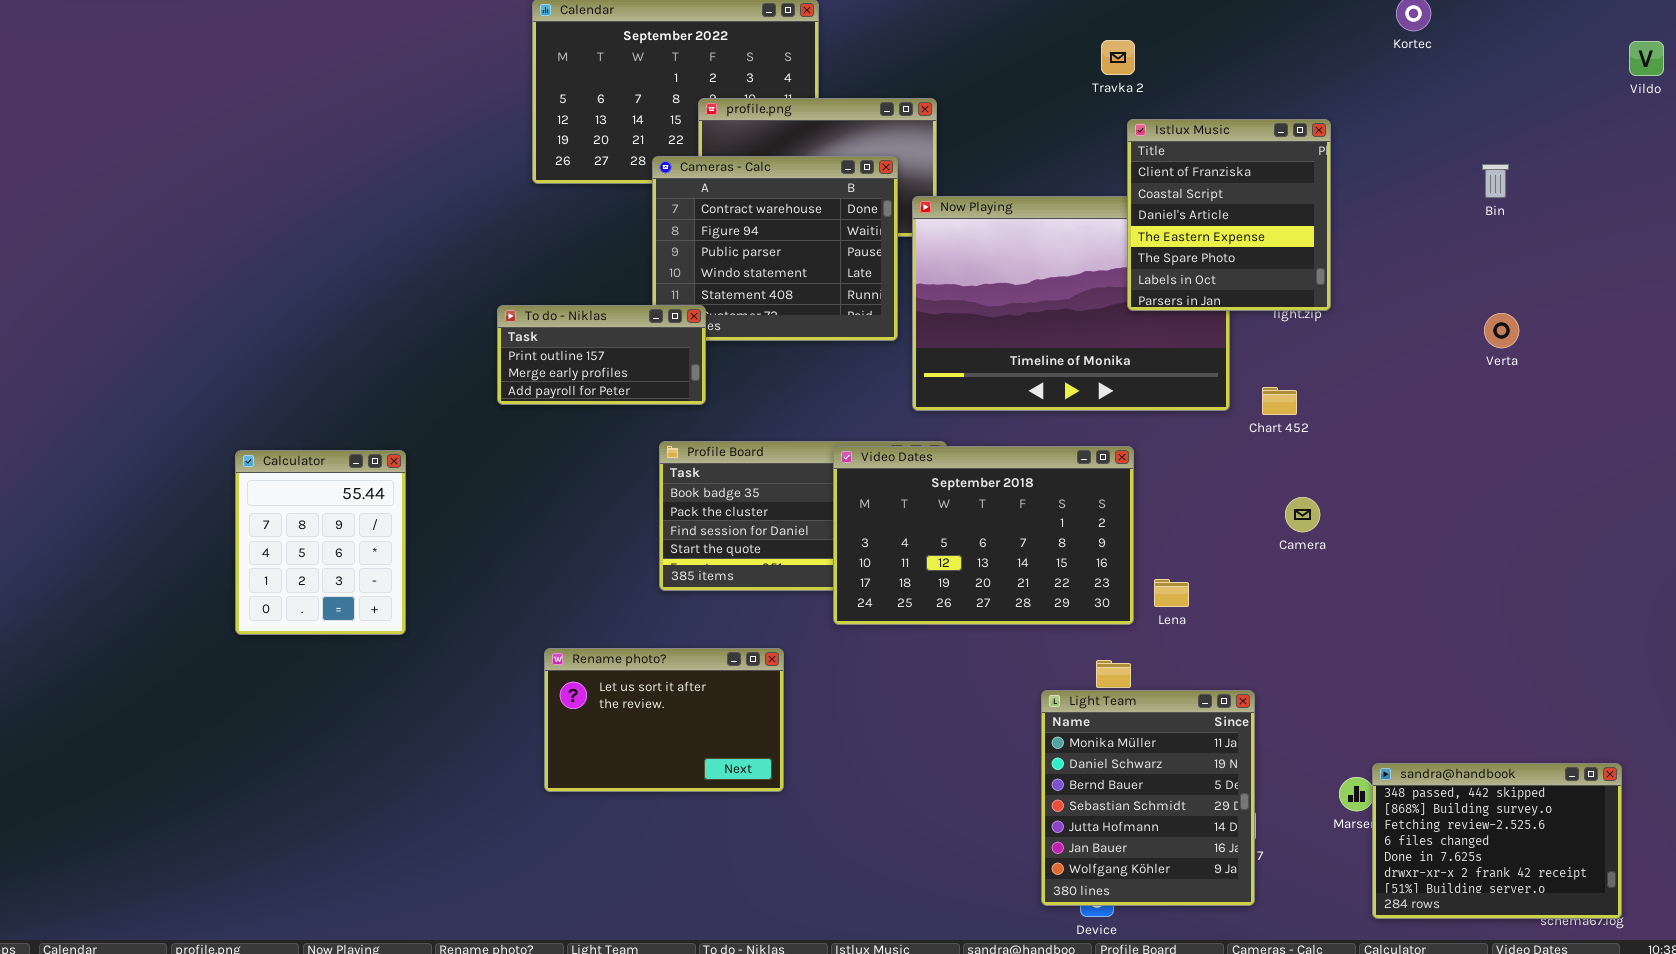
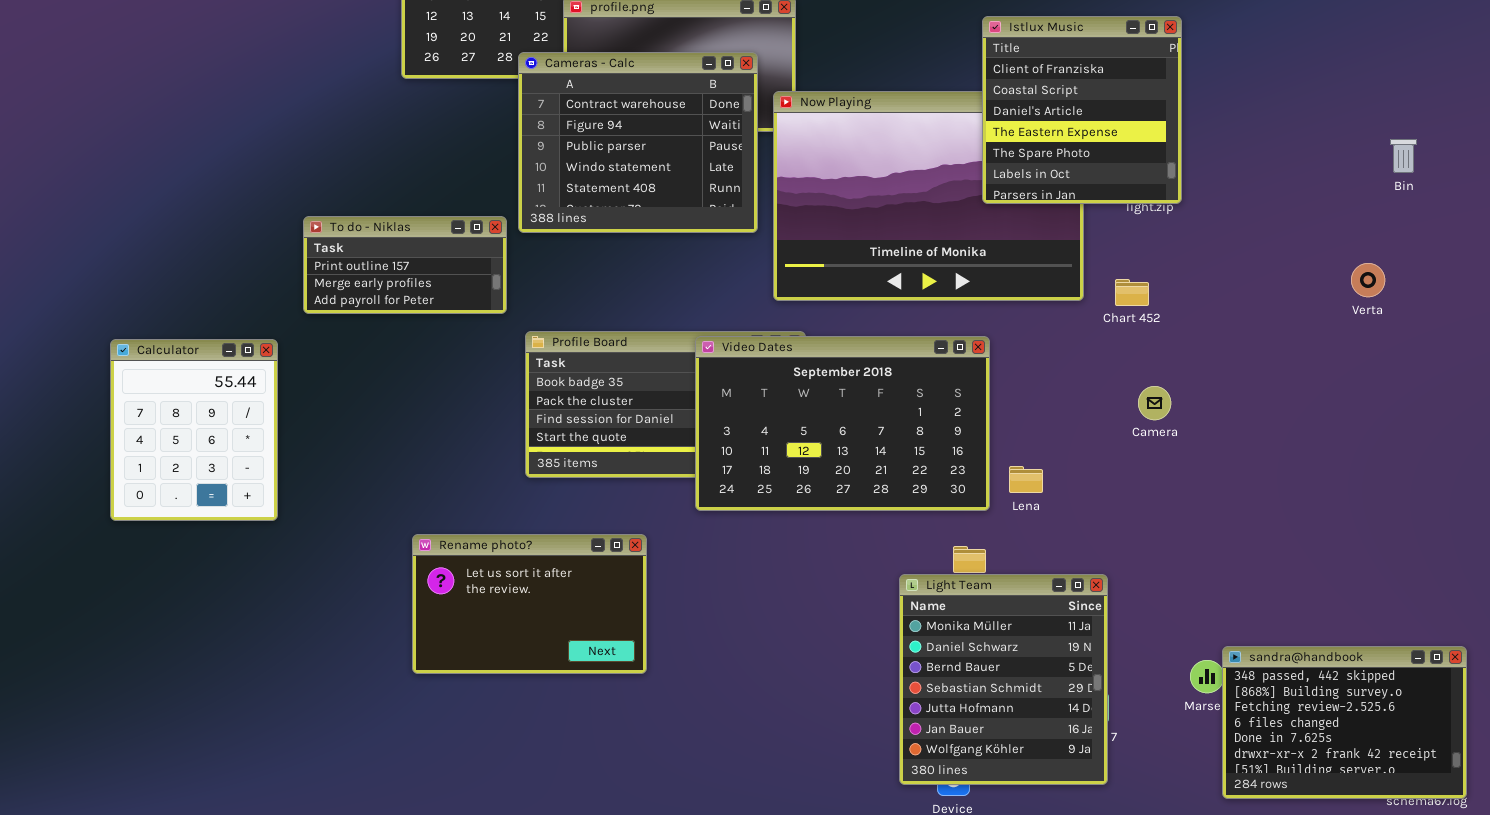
Bin: [1482,164,1509,198] -> [1390,139,1417,173], moved
To do - Niklas: [497,305,706,405] -> [303,216,507,314], moved
Verta: [1484,313,1519,348] -> [1351,263,1385,297], moved

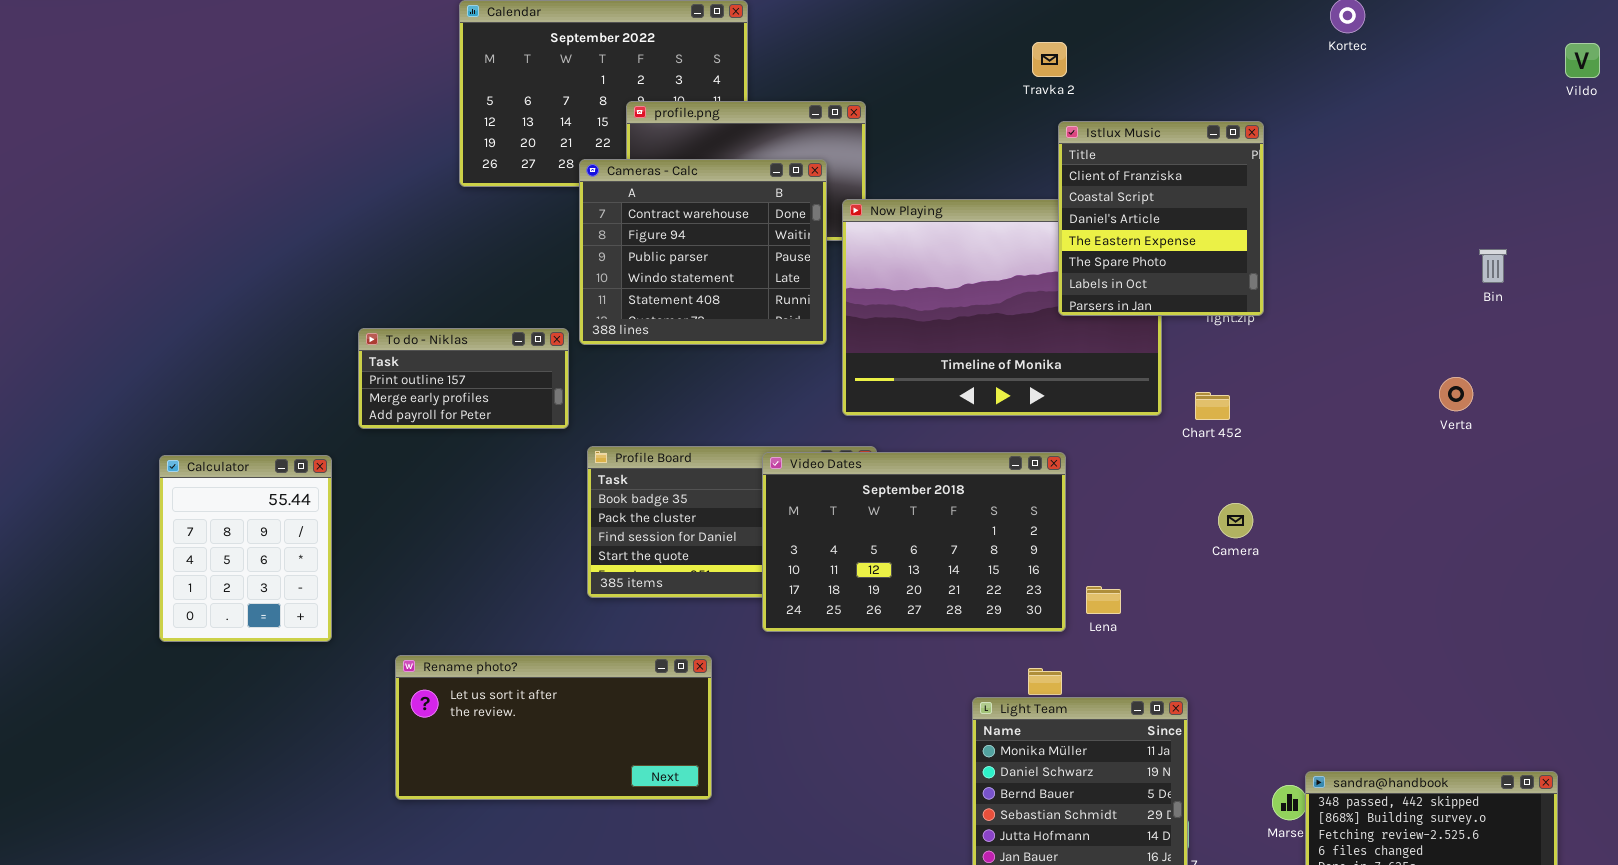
Rename photo?: [412,534,647,674] -> [395,655,712,800], resized

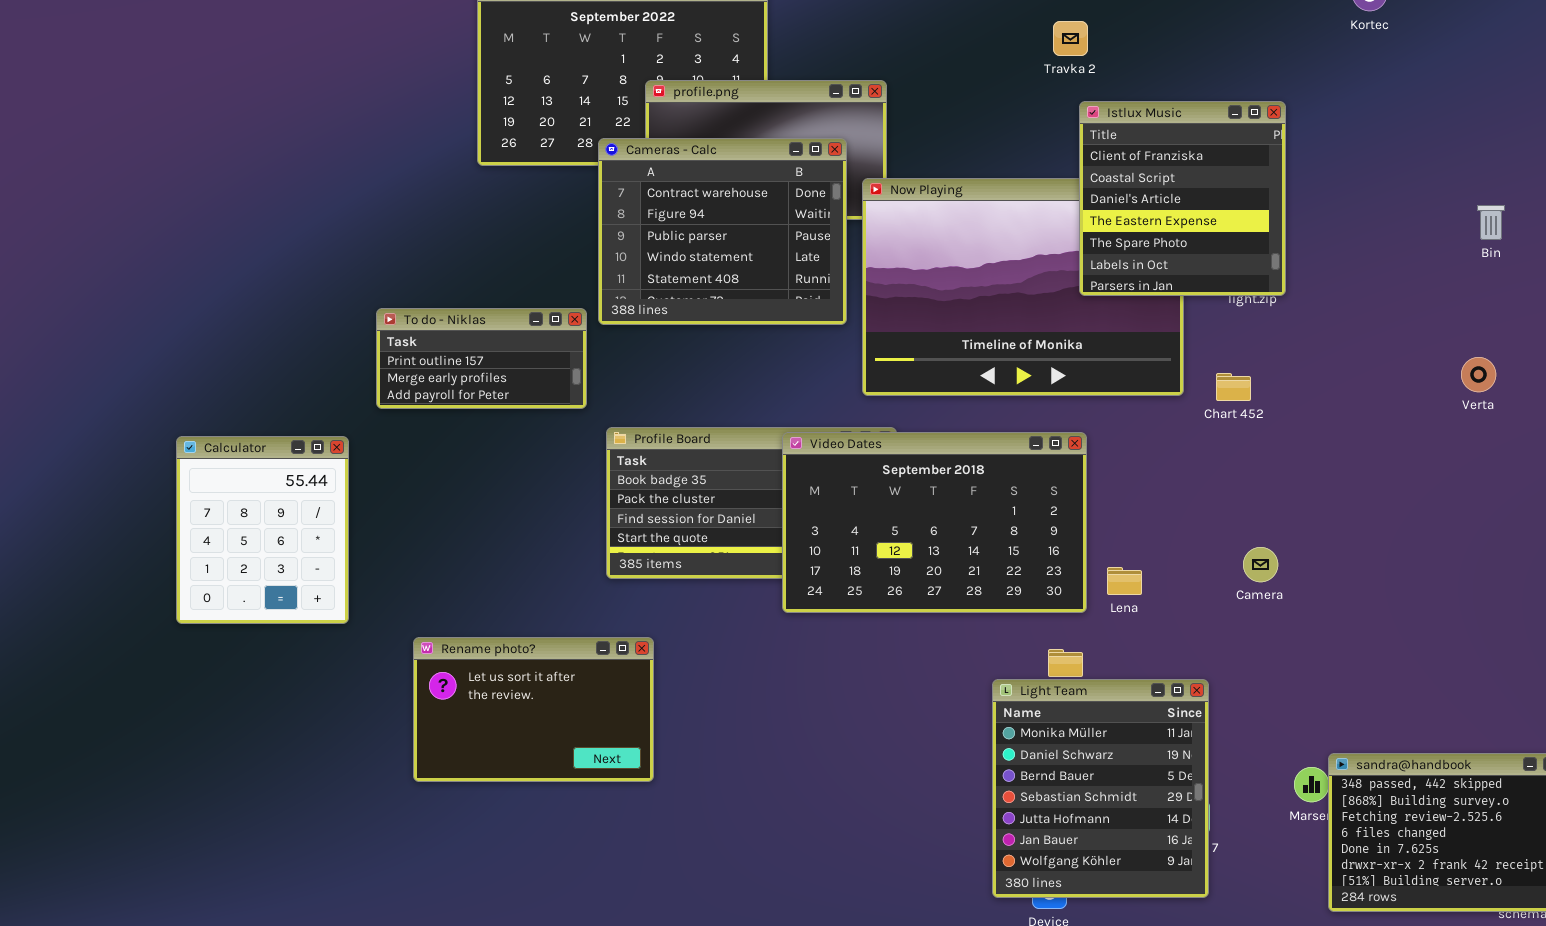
Bin: [1479,249,1507,283] -> [1477,205,1505,240], moved
Camera: [1218,503,1253,538] -> [1243,547,1278,582], moved
Rename photo?: [395,655,712,800] -> [413,637,654,782], resized

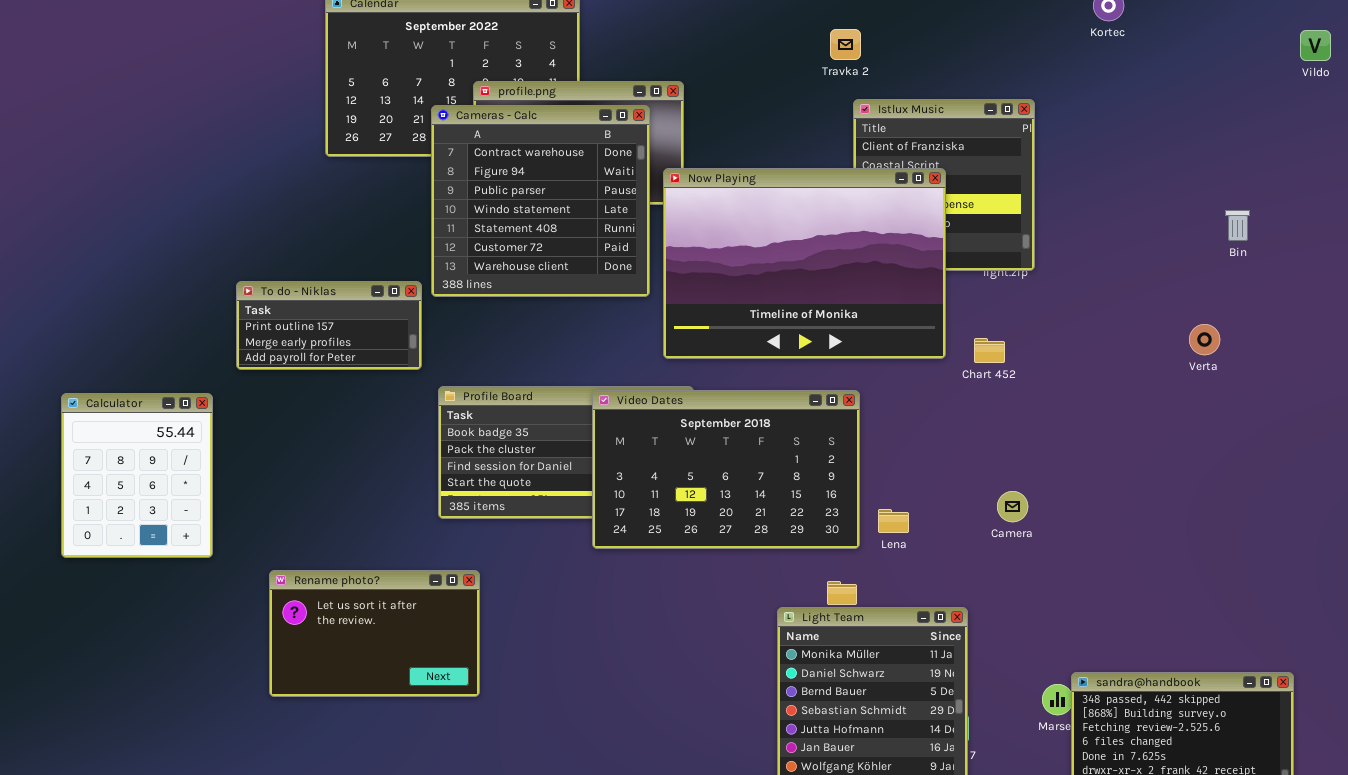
Cameras - Calc: [598,138,847,325] -> [431,105,650,297], resized
Now Playing: [862,178,1184,396] -> [663,168,946,359], raised
Bin: [1477,205,1505,240] -> [1225,210,1250,241], moved

